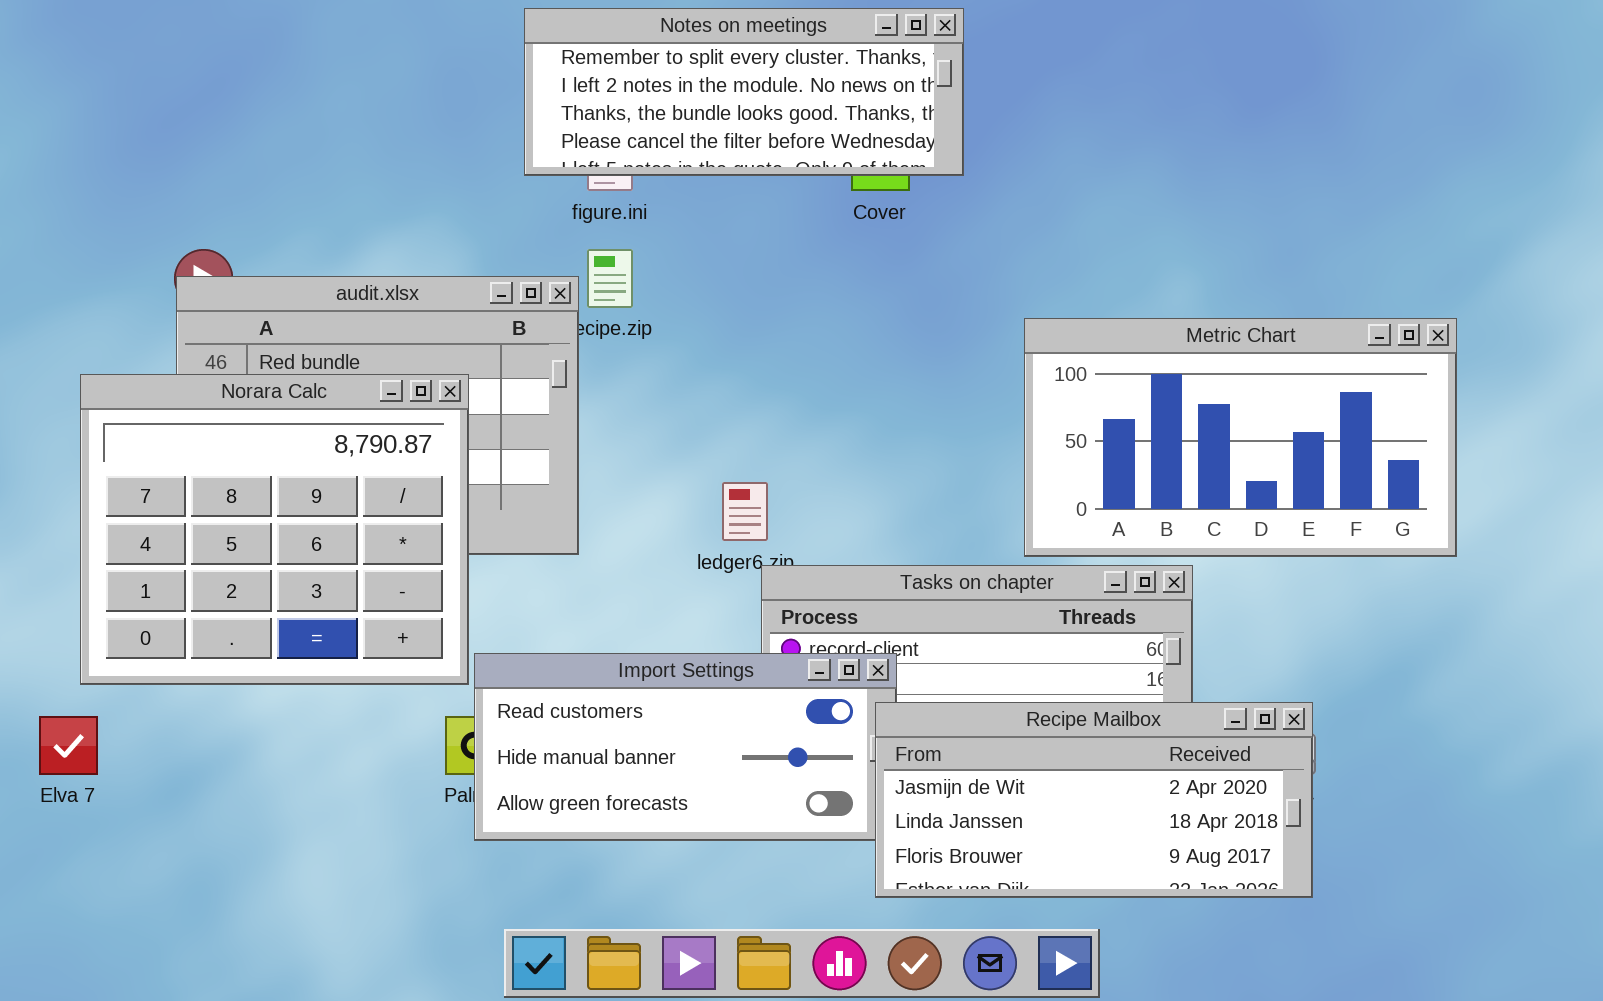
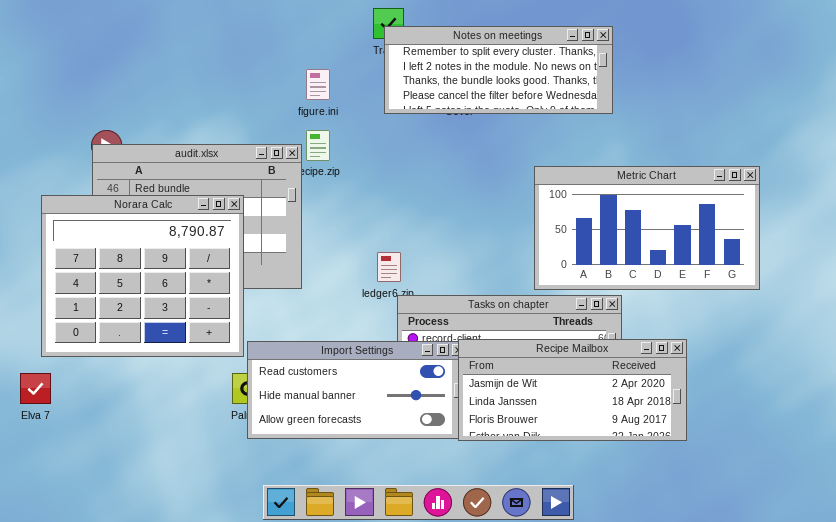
Notes on meetings: [524,8,964,176] -> [384,26,613,114], moved
Recipe Mailbox: [875,702,1313,898] -> [458,339,687,441], moved

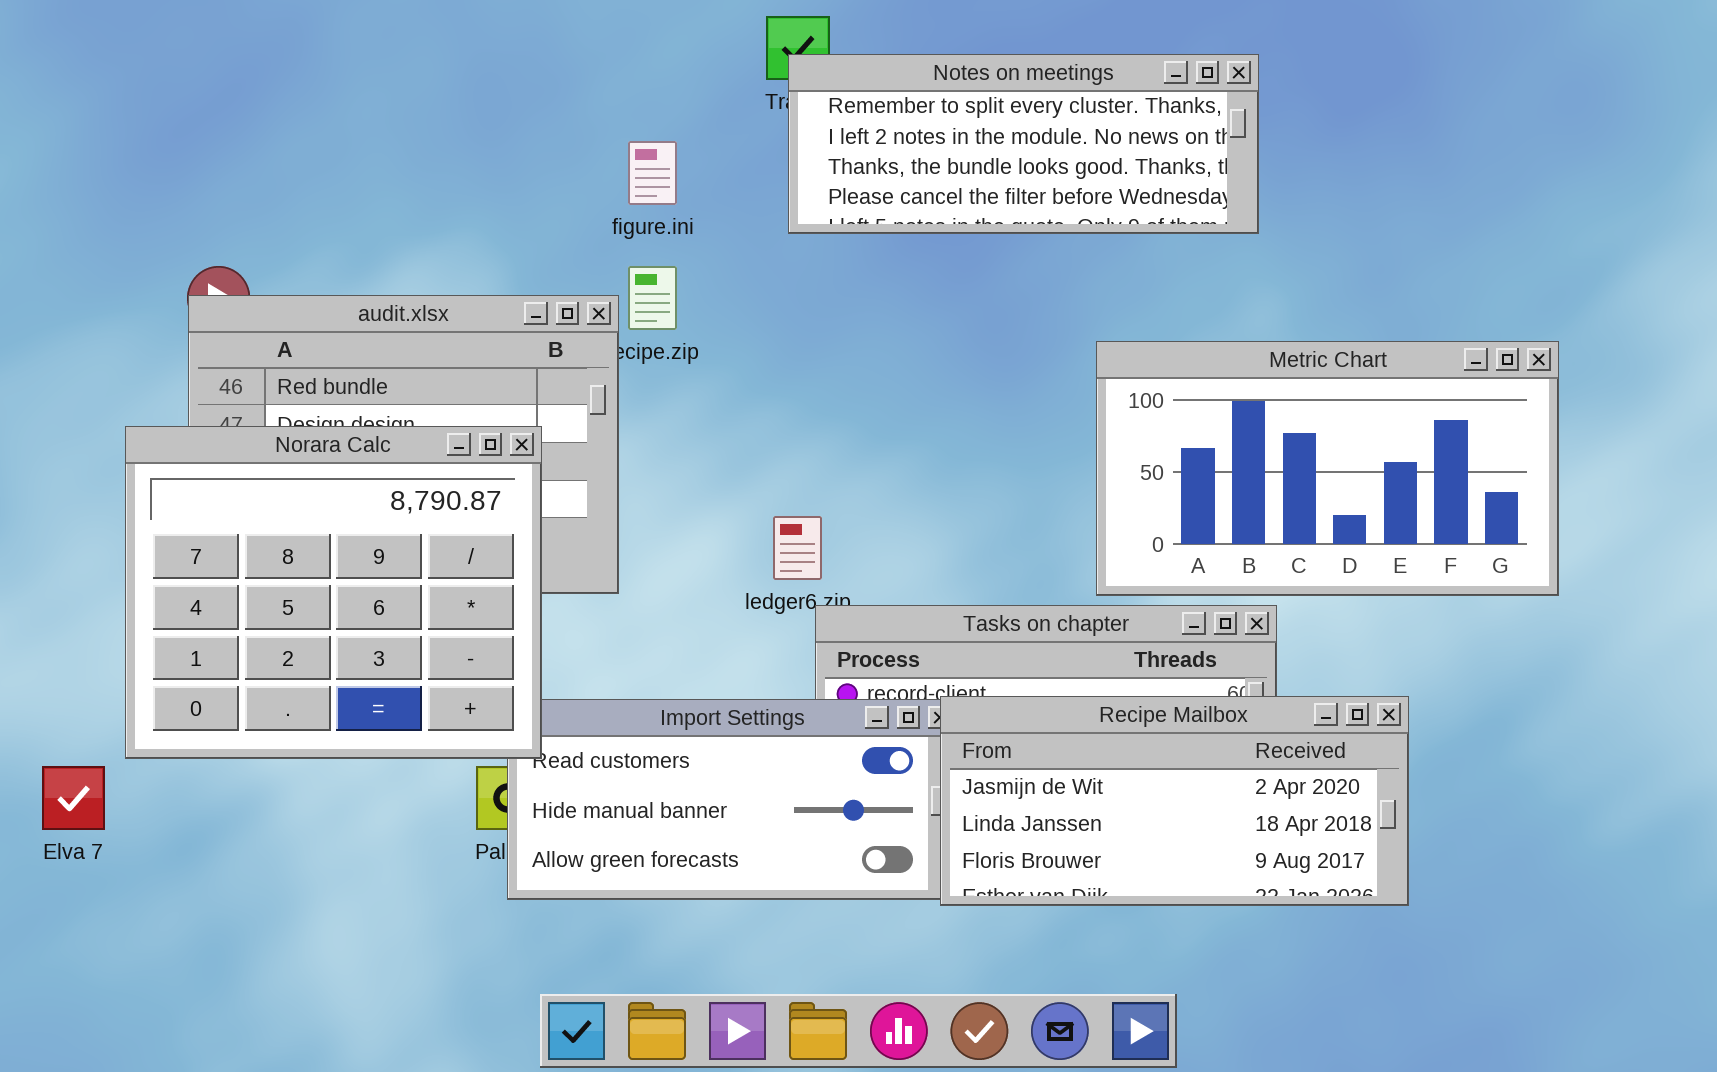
Norara Calc: [41,195,244,357] -> [125,426,542,759], moved

